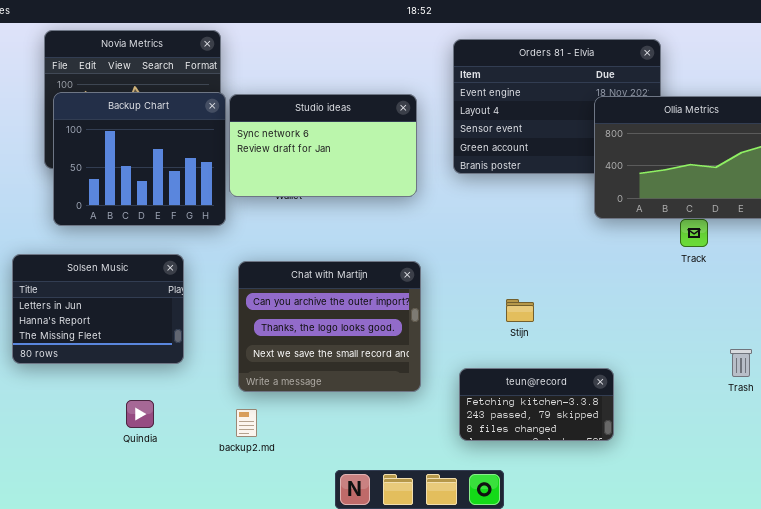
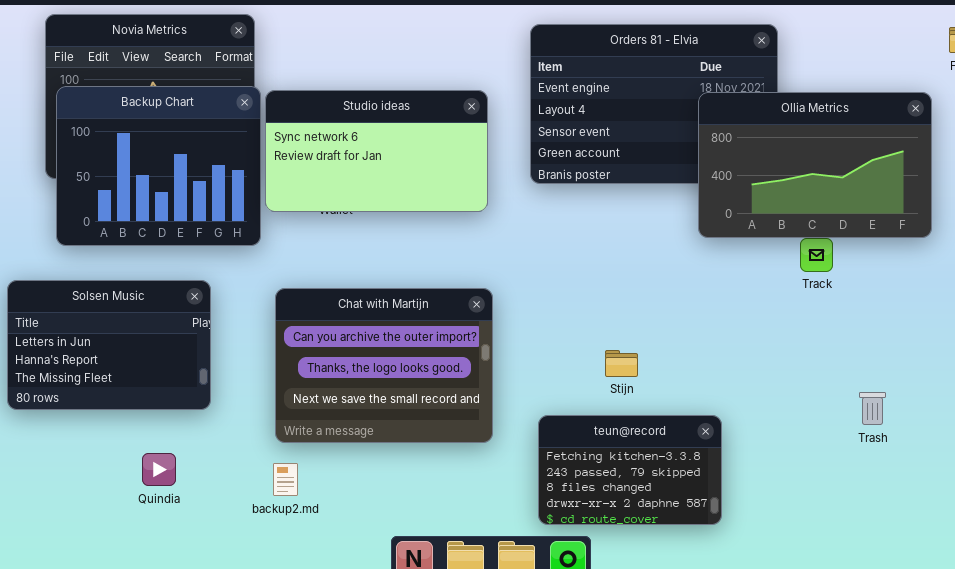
Stijn: [506,299,534,322] -> [605,350,638,377], moved
teun@record: [459,368,614,441] -> [538,415,722,525], resized

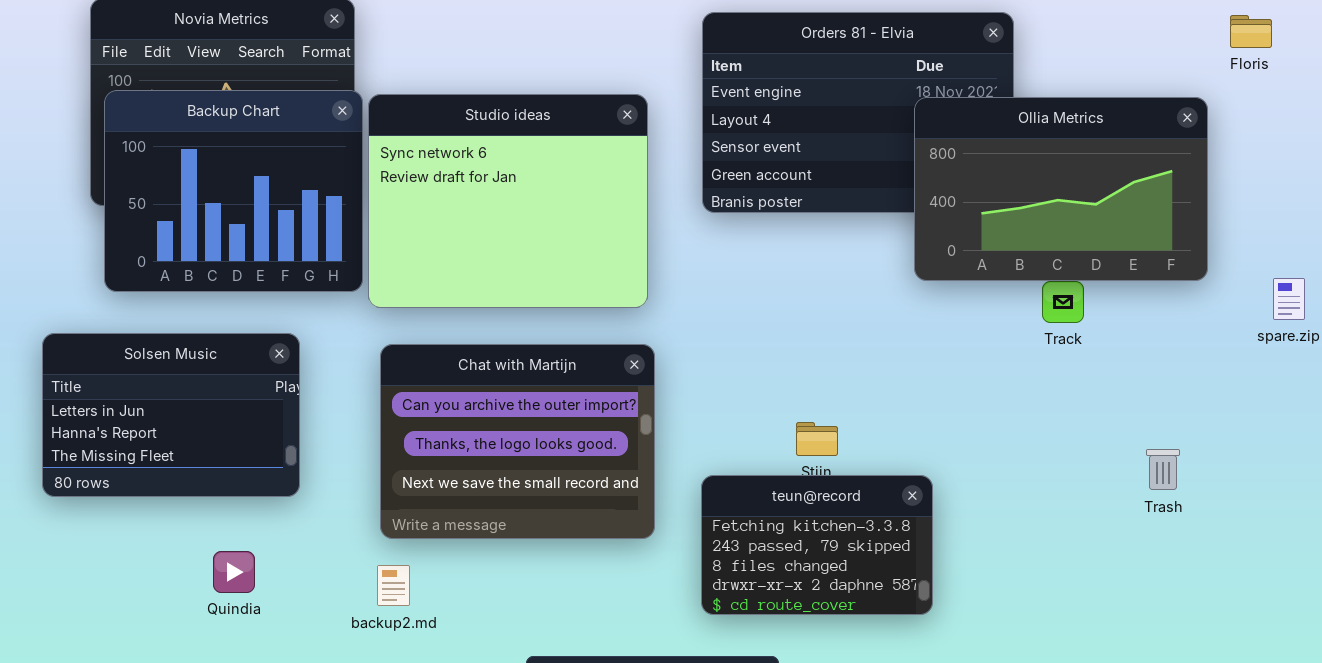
Studio ideas: [265,90,488,212] -> [368,94,648,308], resized
Trash: [859,392,886,425] -> [1146,449,1180,490], moved
teun@record: [538,415,722,525] -> [701,475,933,615], moved

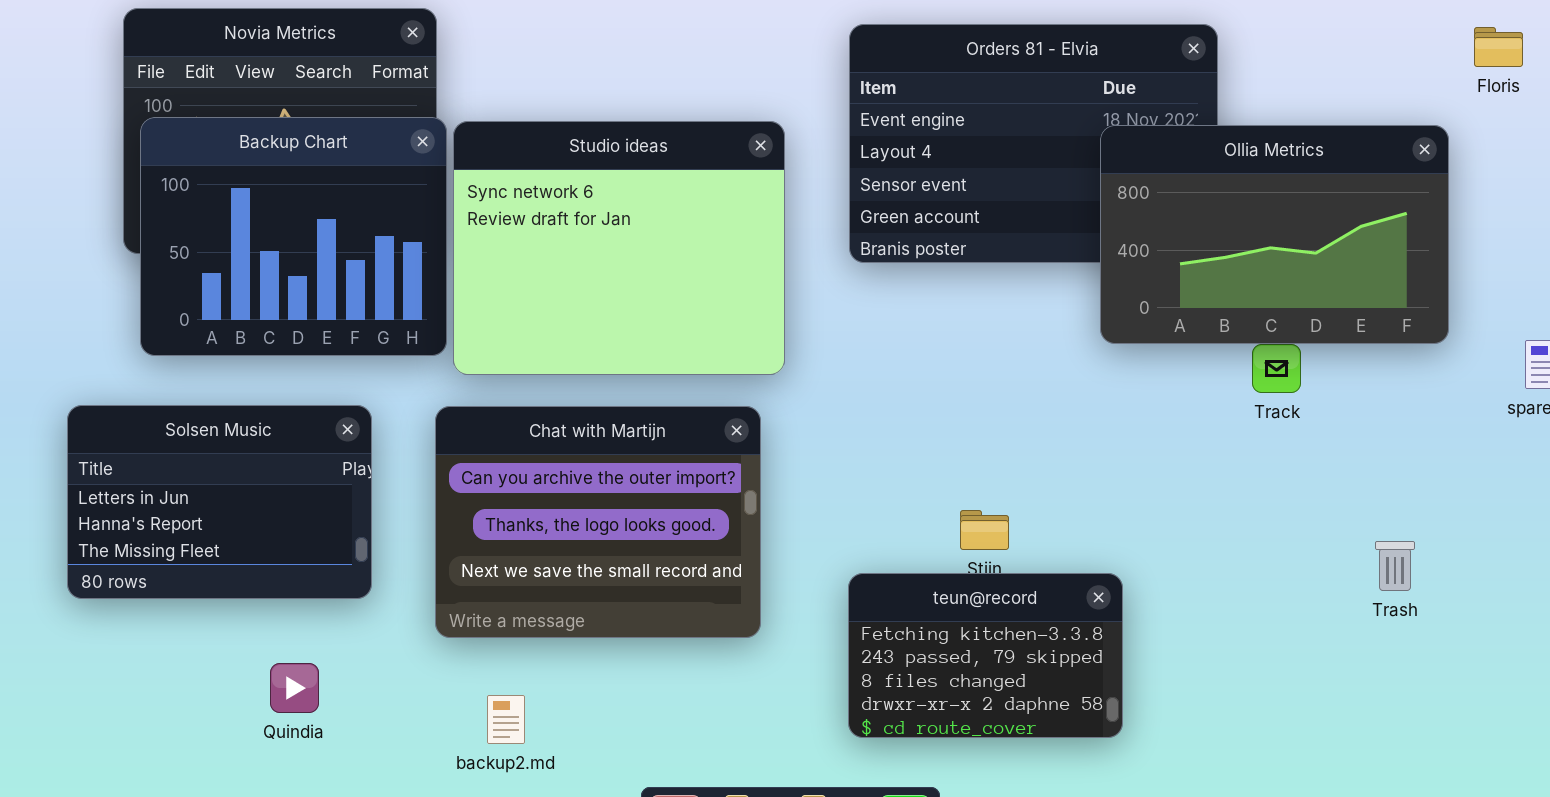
Chat with Martijn: [380,344,655,539] -> [435,406,761,638], moved
backup2.md: [377,565,410,606] -> [487,695,525,744], moved

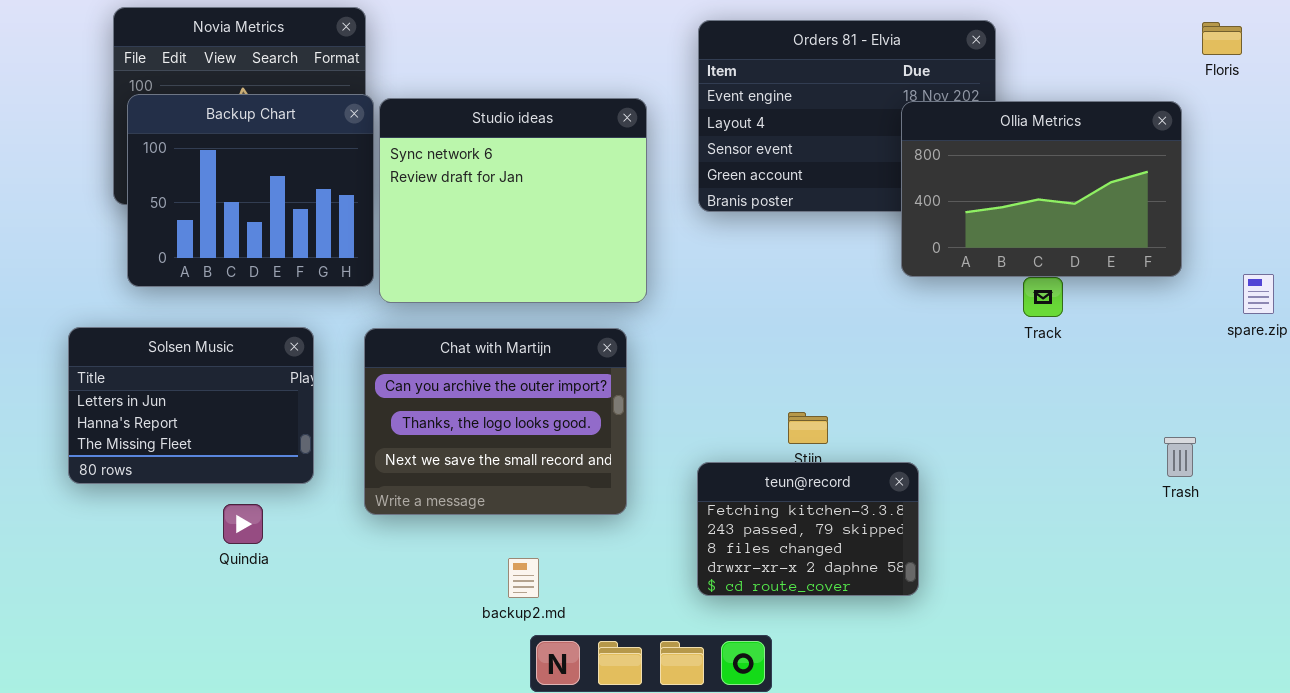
Trash: [1375,541,1415,591] -> [1164,437,1196,477], moved
Quindia: [270,663,319,713] -> [223,504,263,544], moved
backup2.md: [487,695,525,744] -> [508,558,539,598], moved

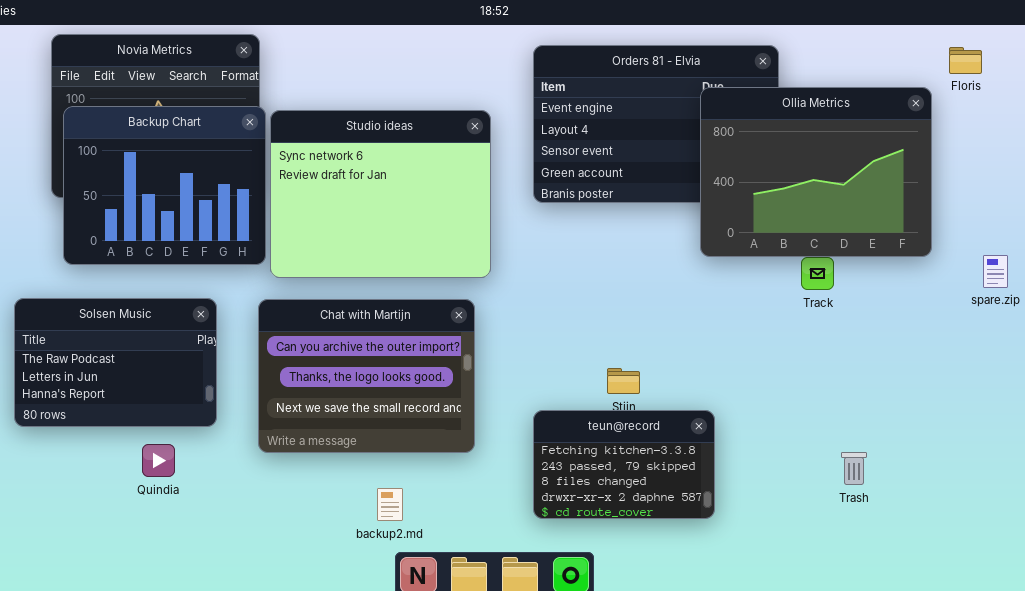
Ollia Metrics: [901,101,1182,277] -> [700,87,932,257], resized
Solsen Music: [68,327,314,484] -> [14,298,217,427], scrolled up 1 row
Trash: [1164,437,1196,477] -> [841,452,867,485], moved

